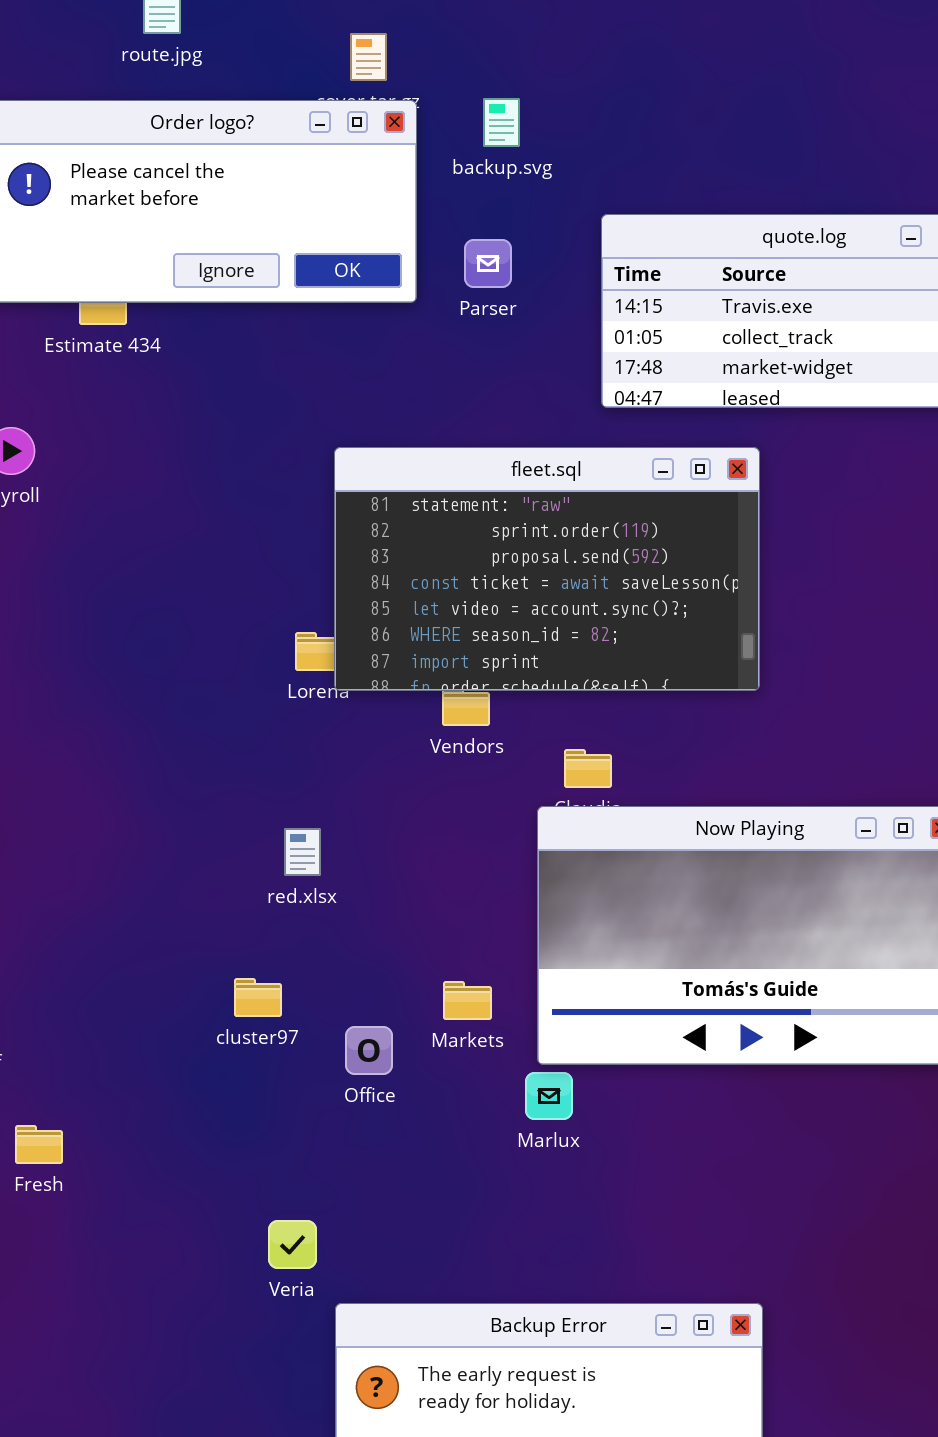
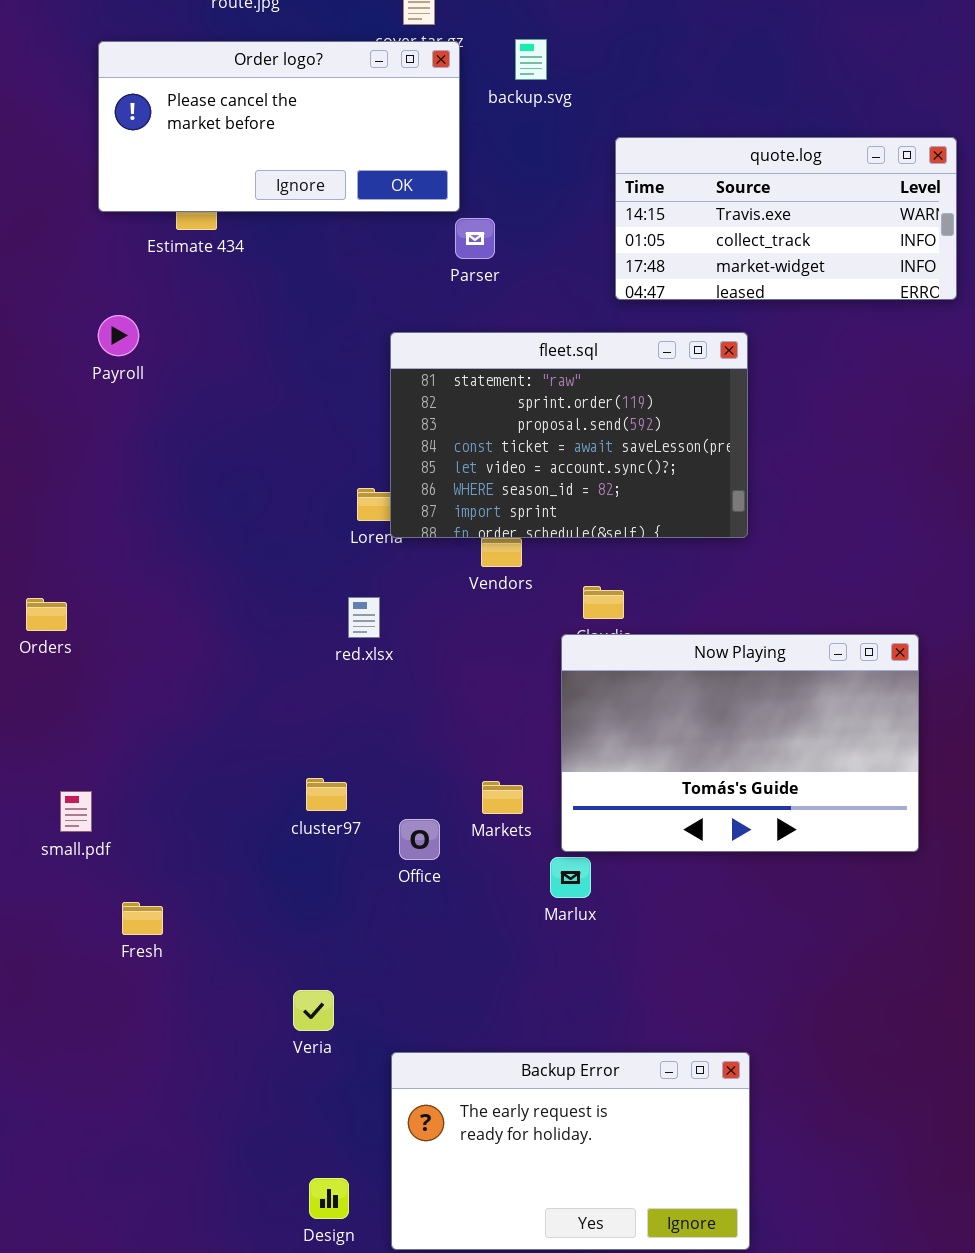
Parser: [464,239,512,288] -> [455,218,495,259], moved
red.xlsx: [284,828,321,876] -> [348,597,380,638], moved
Veria: [268,1220,317,1269] -> [293,990,334,1031], moved

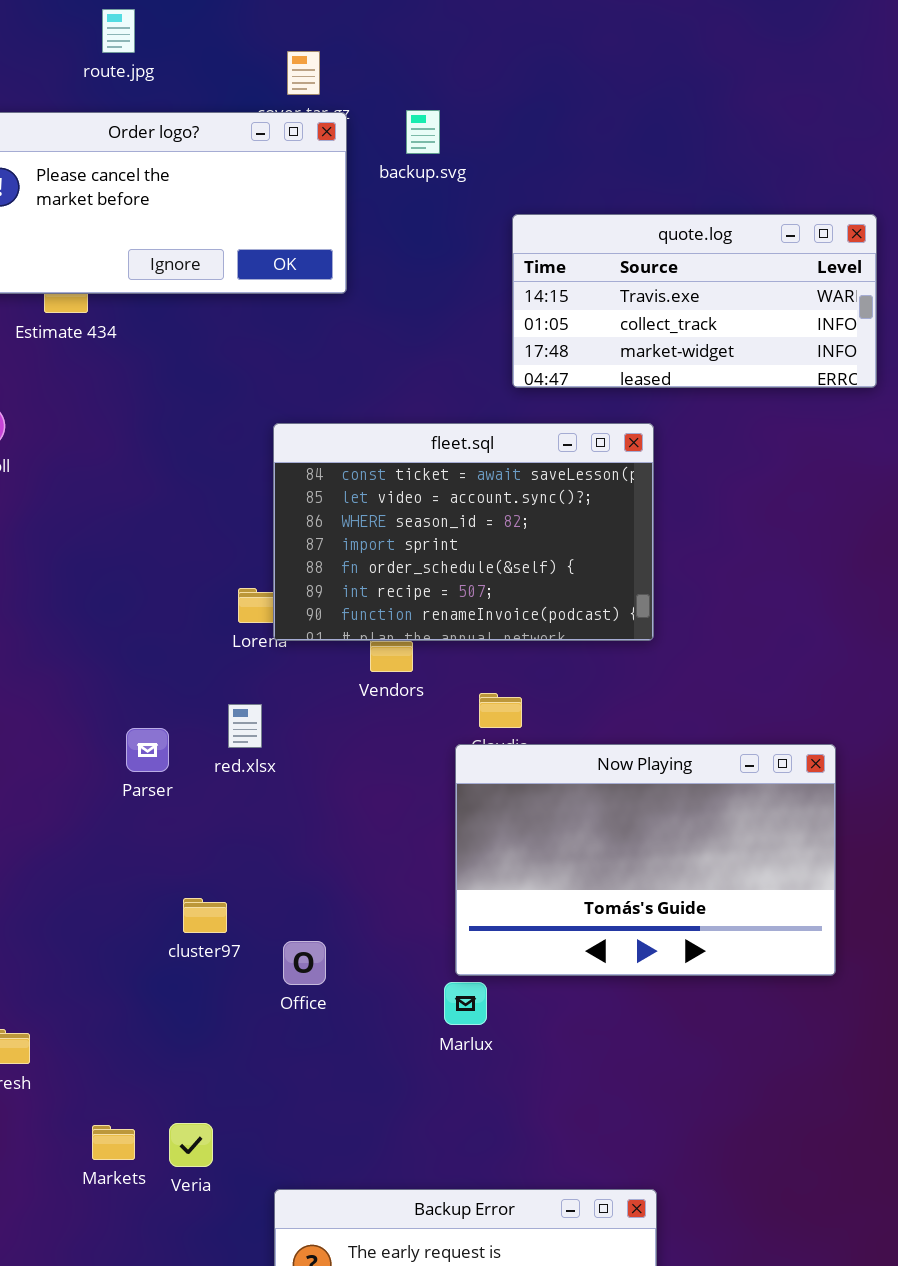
Parser: [455,218,495,259] -> [126,728,169,772], moved
fleet.sql: [390,332,748,538] -> [273,423,654,641], scrolled down 3 rows
Markets: [482,781,523,814] -> [92,1125,135,1160], moved

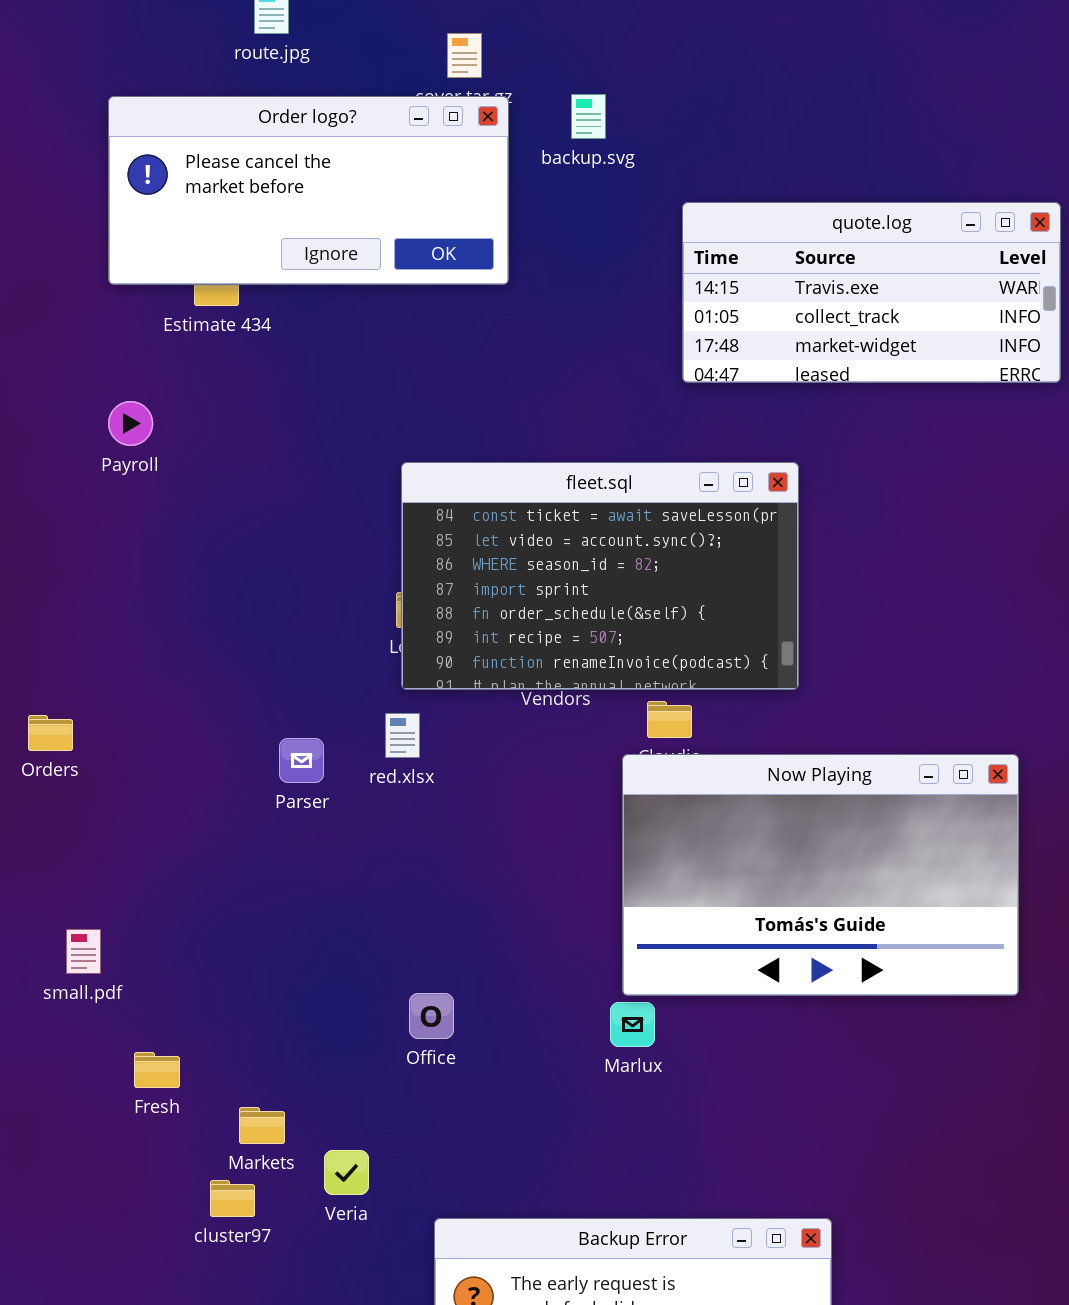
fleet.sql: [273,423,654,641] -> [401,462,799,690], moved
cluster97: [183,898,227,933] -> [210,1180,255,1217], moved
Office: [283,941,326,985] -> [409,993,454,1039], moved
Markets: [92,1125,135,1160] -> [239,1107,285,1144], moved

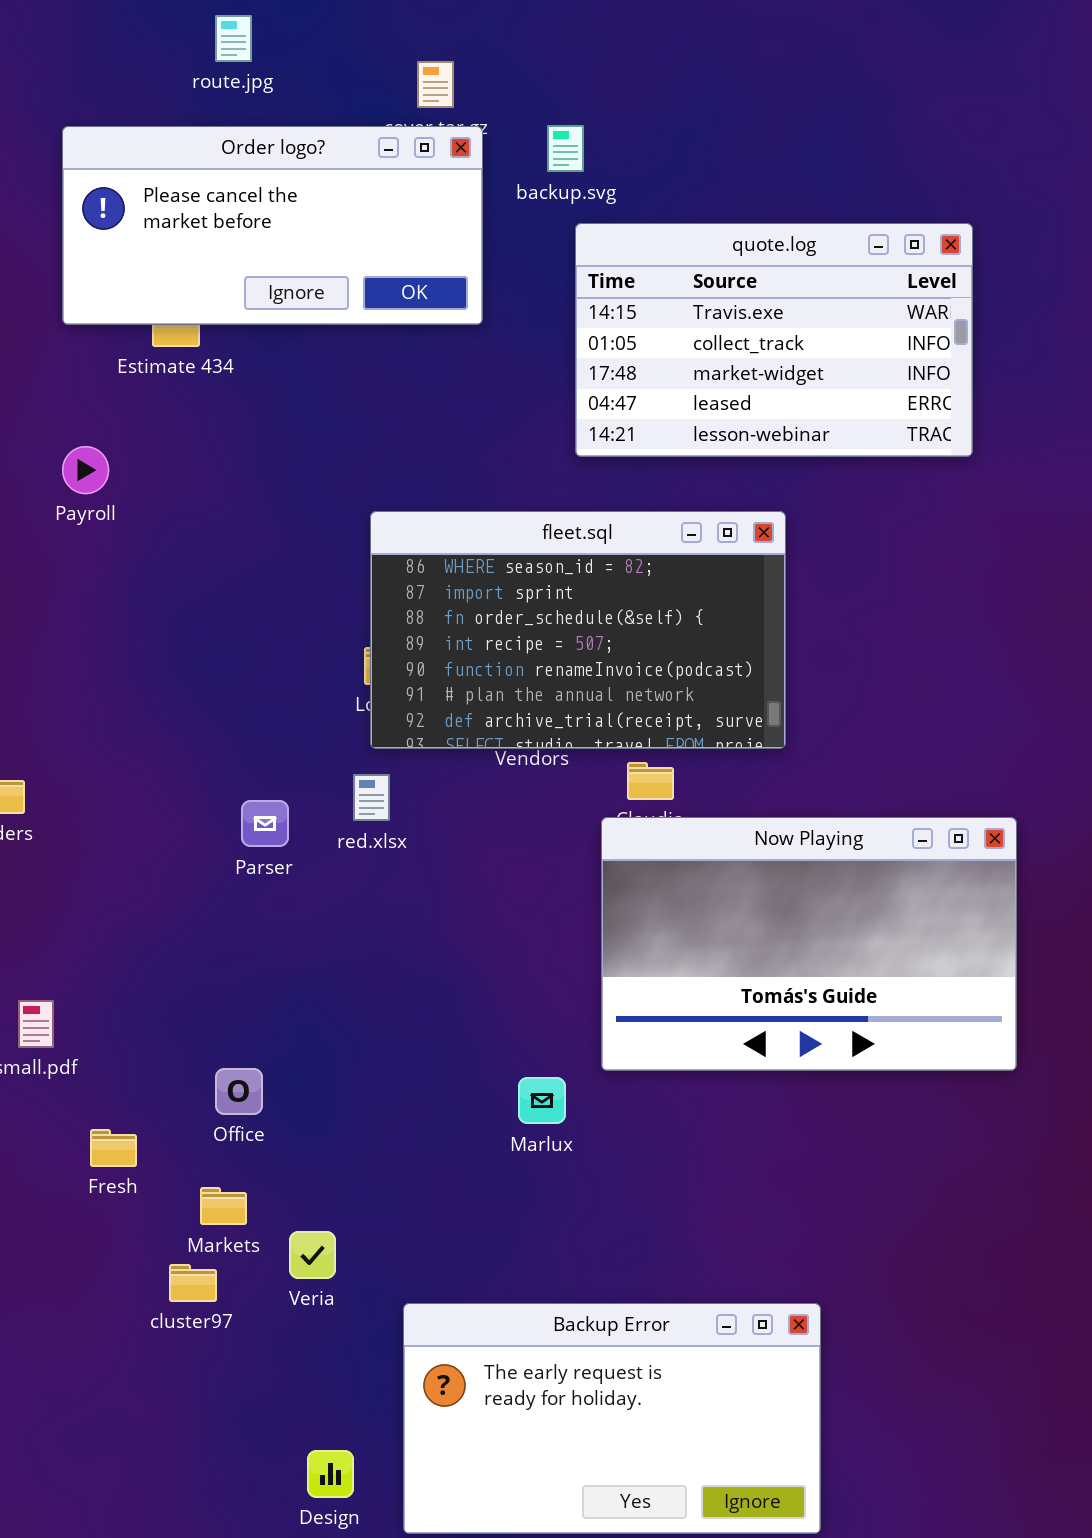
quote.log: [682,202,1061,383] -> [575,223,973,457], moved, resized
fleet.sql: [401,462,799,690] -> [370,511,786,749], scrolled down 2 rows
Office: [409,993,454,1039] -> [215,1068,263,1115], moved
Marlux: [610,1002,655,1047] -> [518,1077,566,1124], moved

